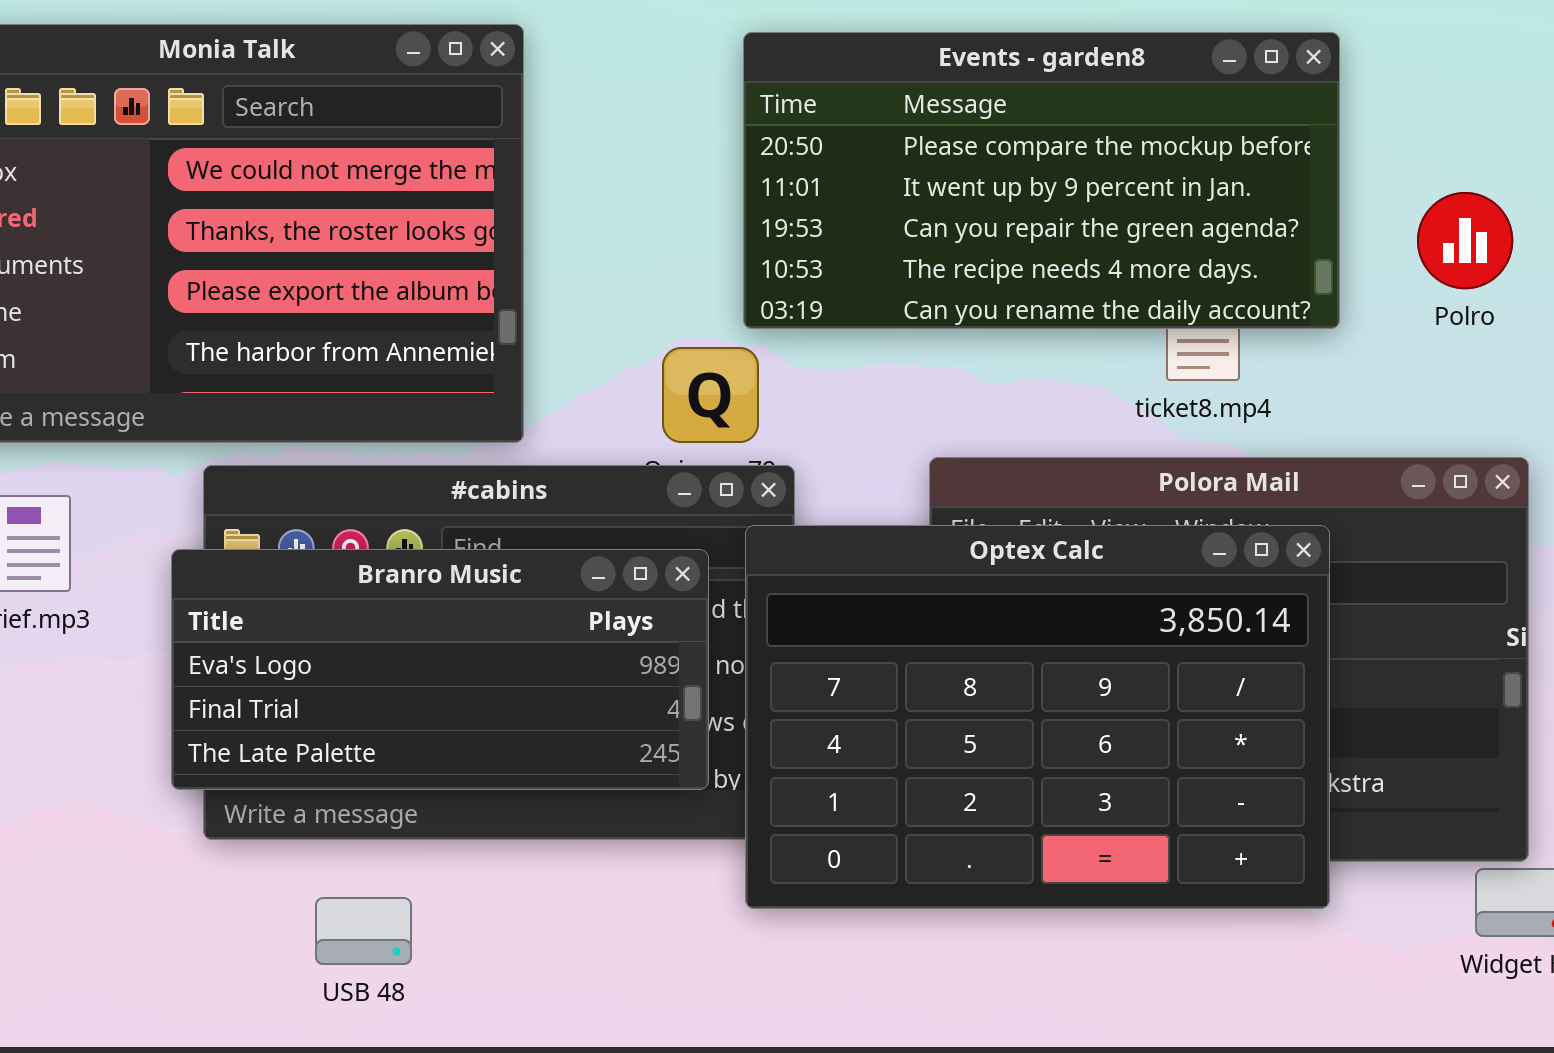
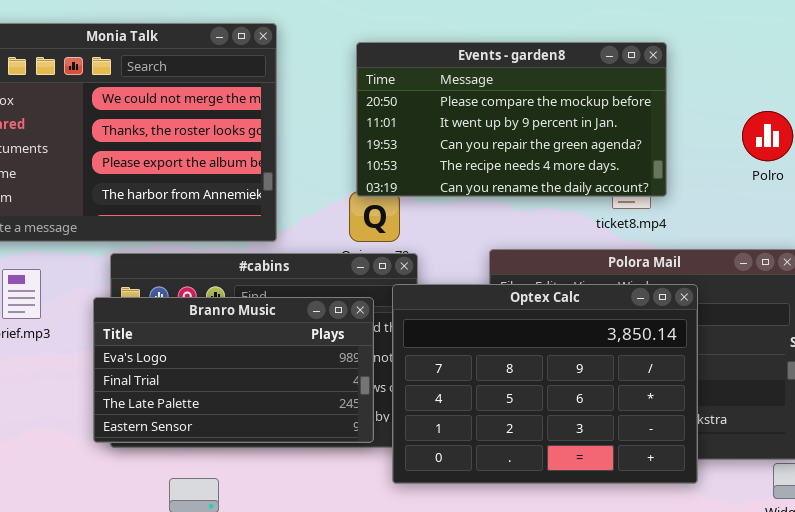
Events - garden8: [743,32,1340,329] -> [356,42,667,197], moved
Branro Music: [171,549,709,790] -> [93,297,374,443], resized

